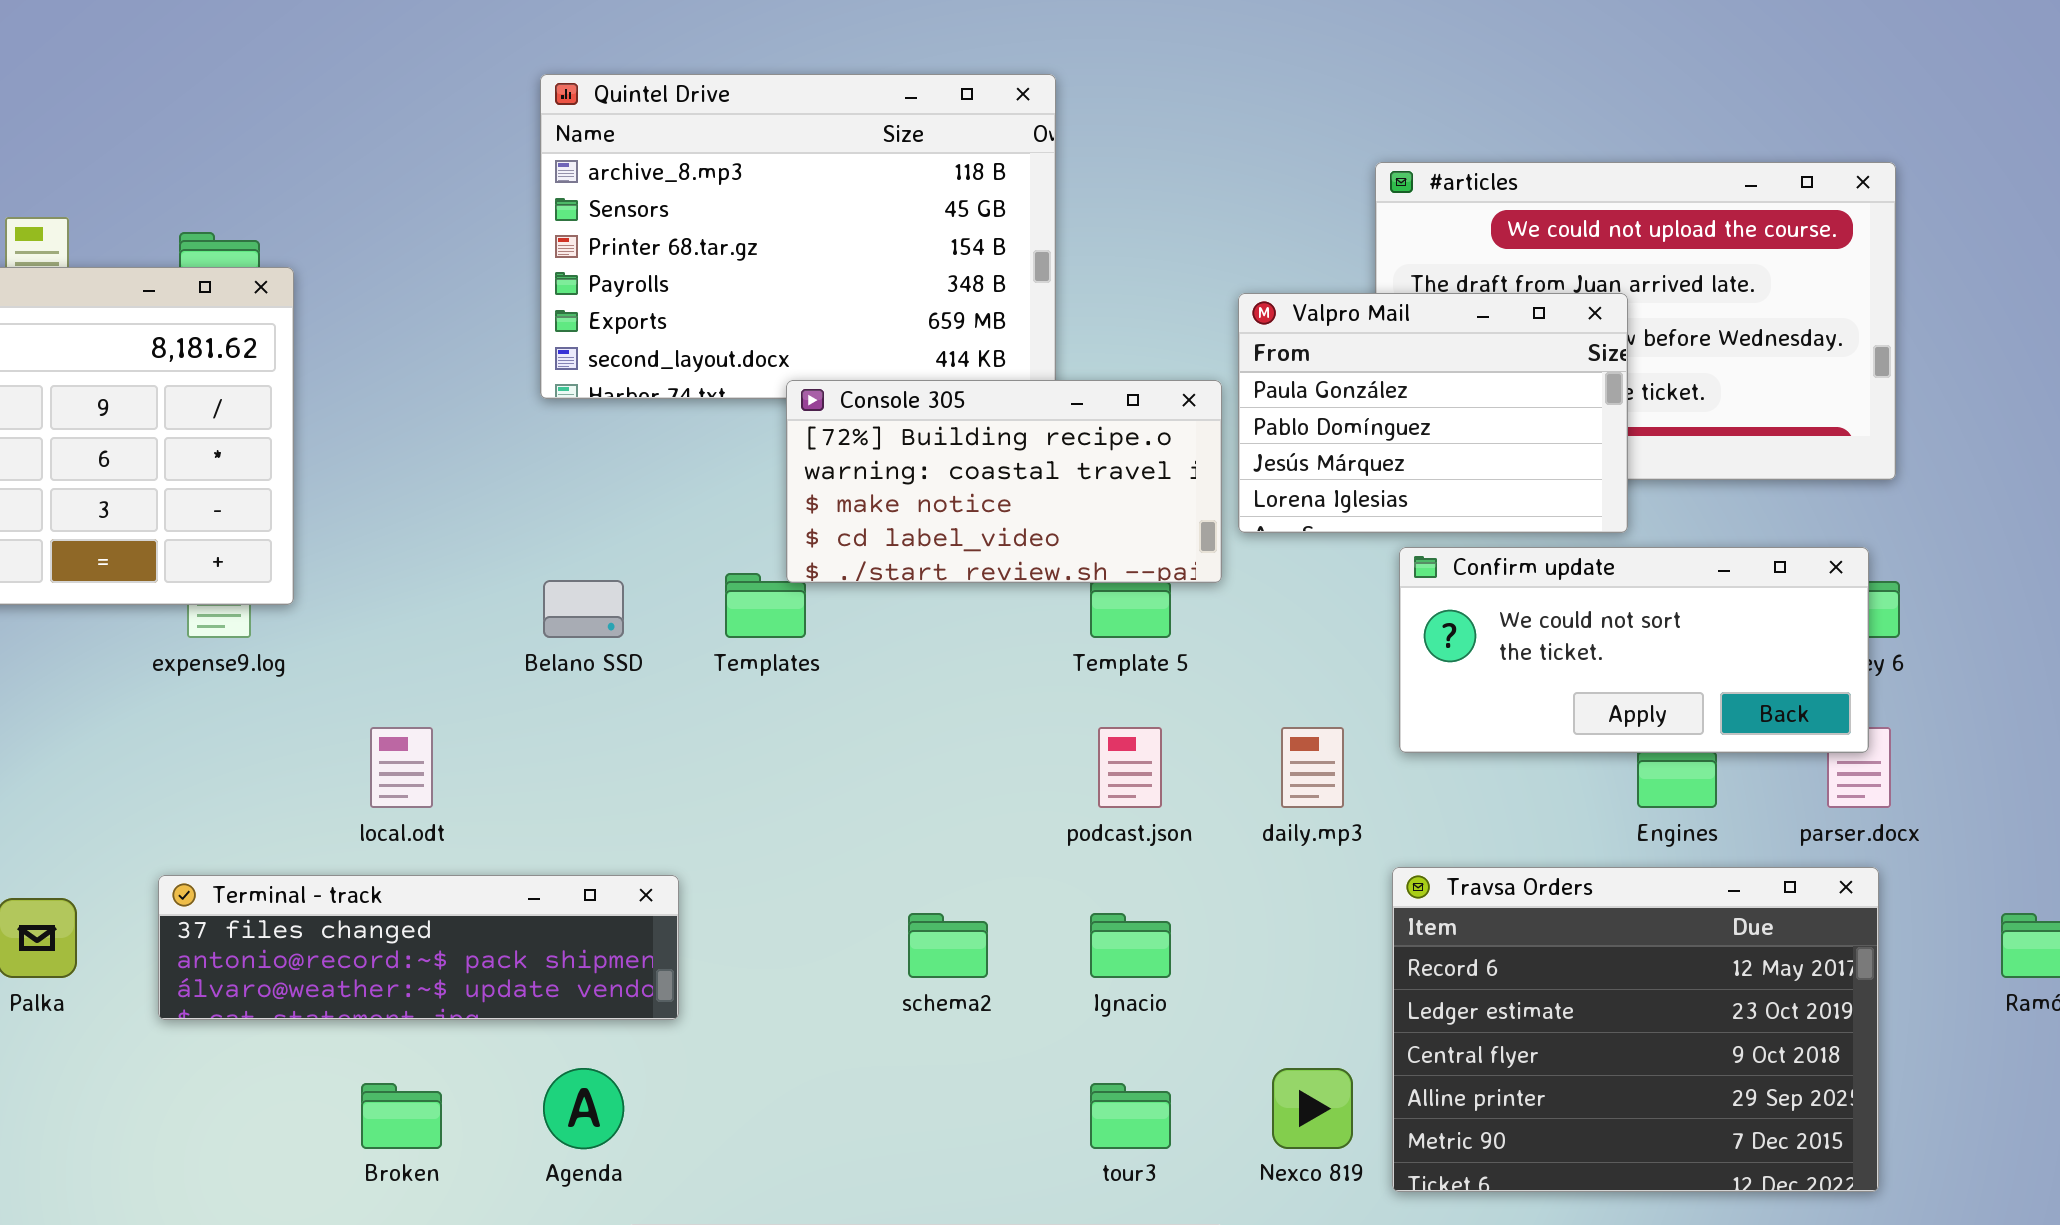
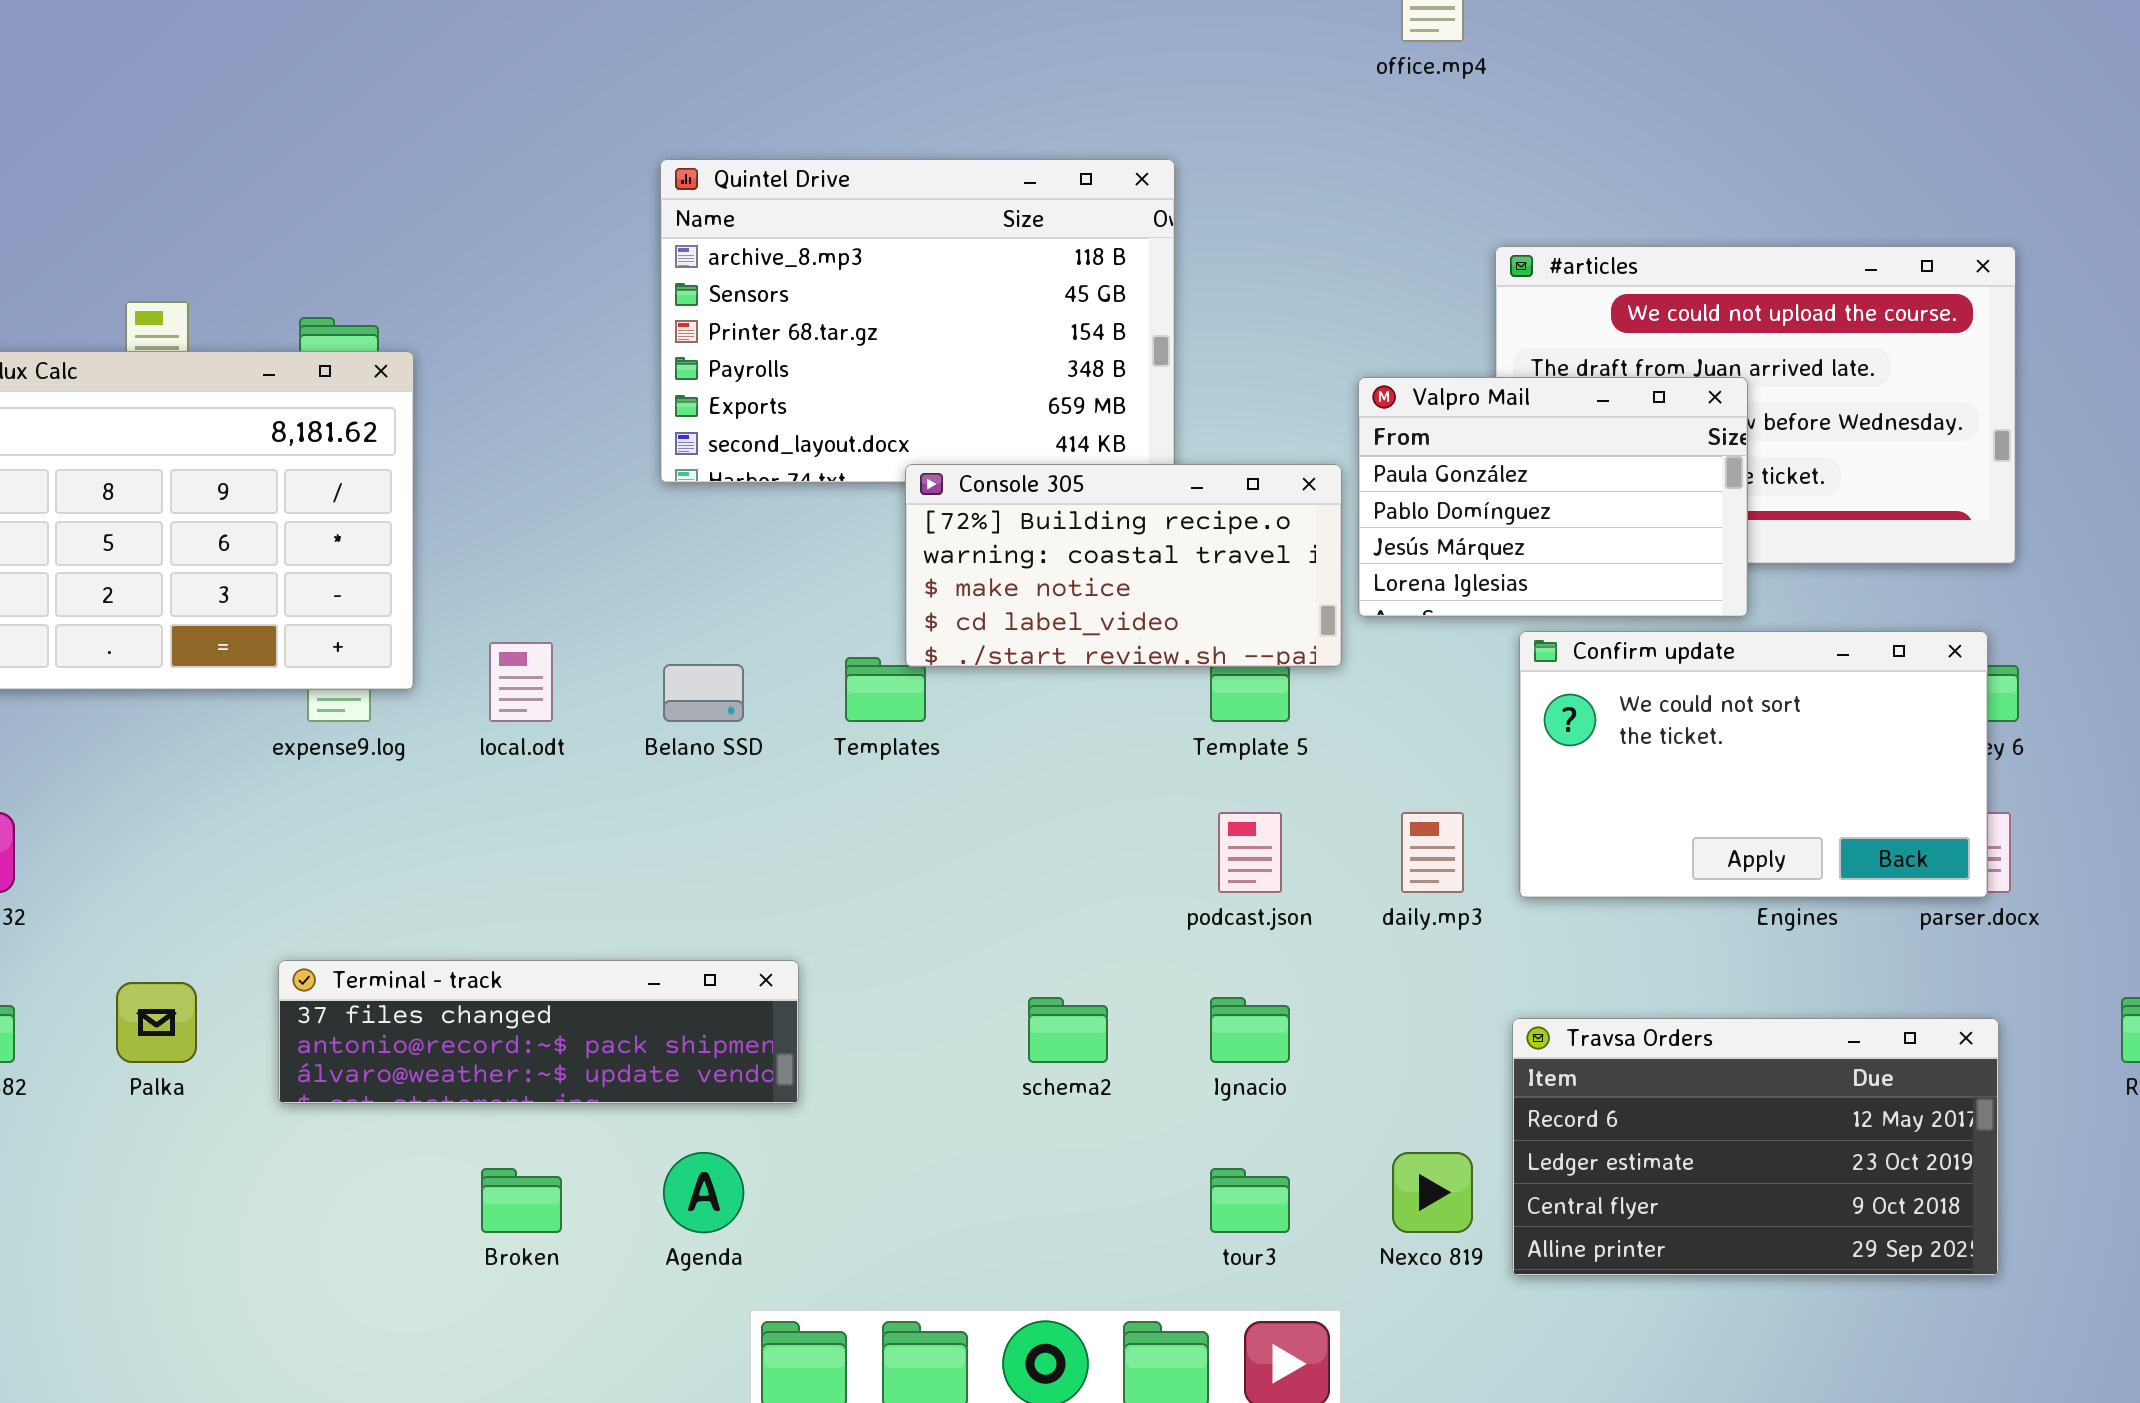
Confirm update: [1399,547,1869,753] -> [1519,631,1988,898], resized
local.odt: [370,727,433,808] -> [489,642,553,722], moved
Travsa Orders: [1392,867,1879,1192] -> [1512,1018,1999,1276], resized

